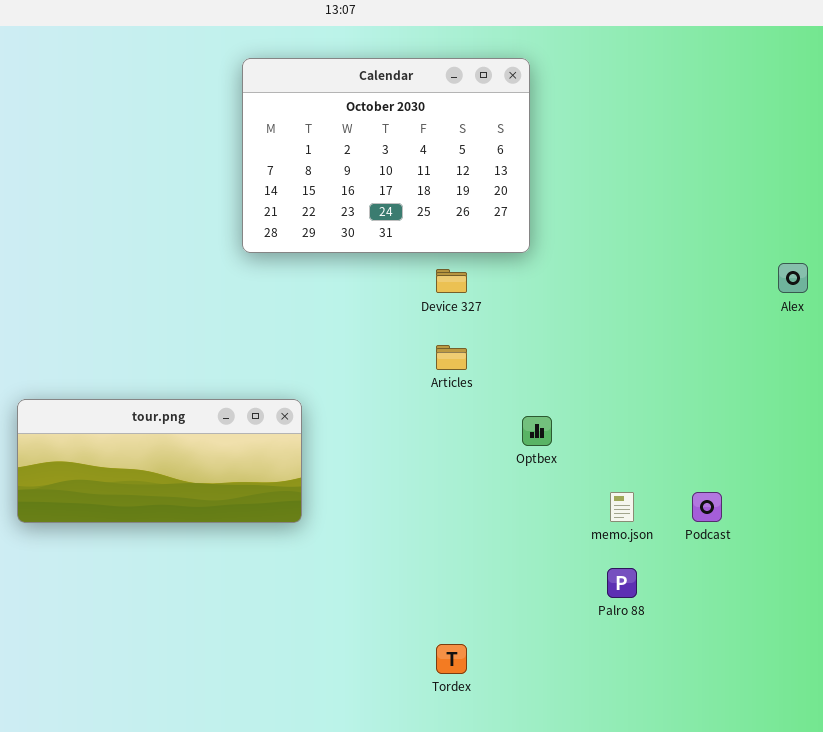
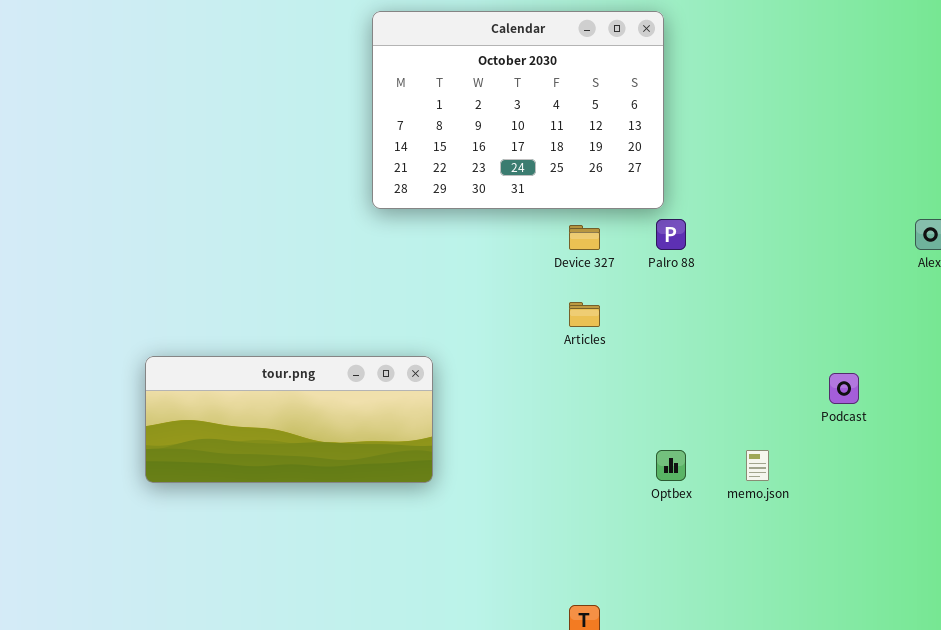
Optbex: [522,416,552,446] -> [656,450,686,481], moved
Podcast: [692,492,722,522] -> [829,373,859,404], moved
Palro 88: [607,568,637,598] -> [656,219,686,250], moved

